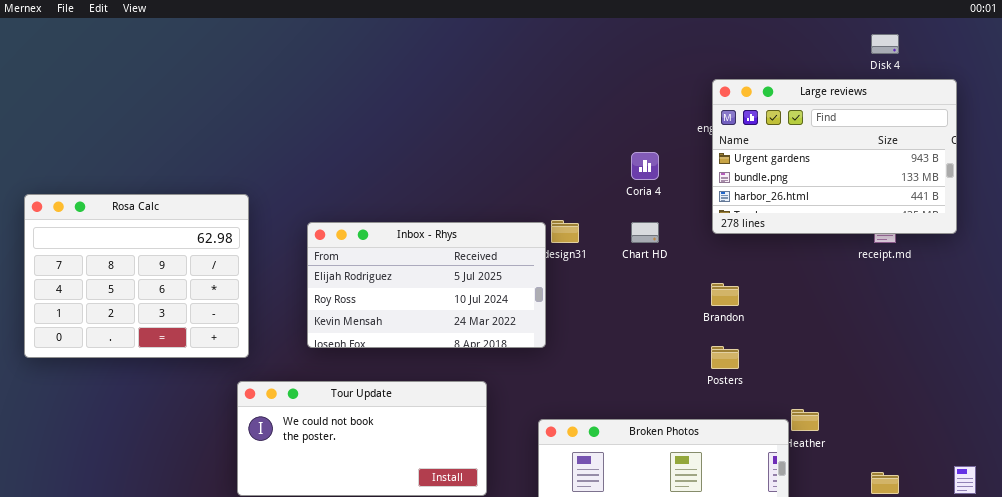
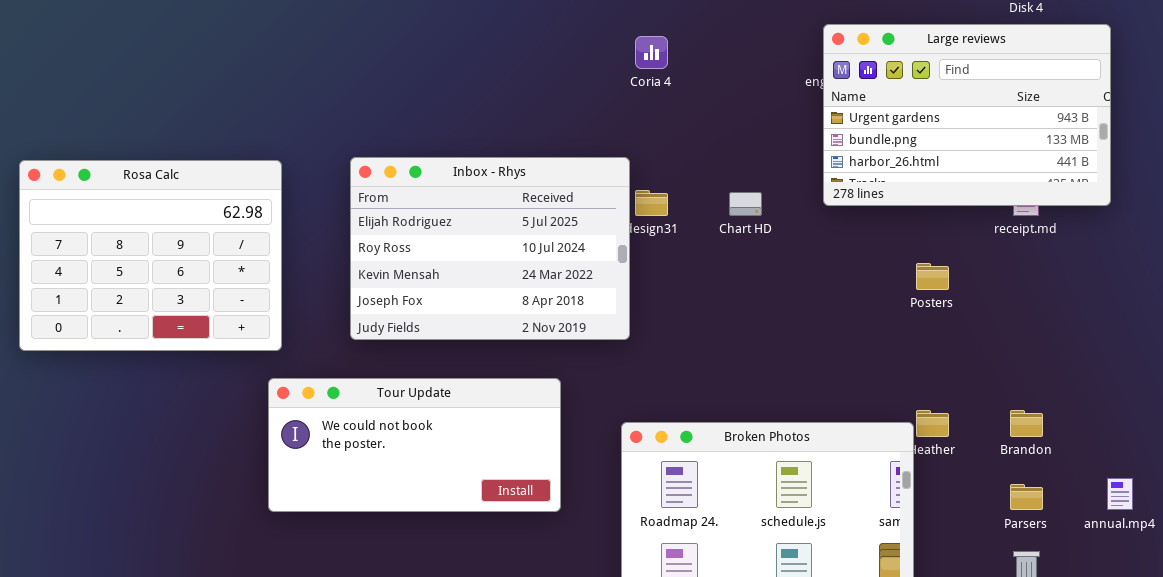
Coria 4: [631,152,659,180] -> [635,36,668,69], moved
Inbox - Rhys: [307,222,546,348] -> [350,157,630,340], resized
Brandon: [711,283,739,306] -> [1010,410,1043,437], moved
Posters: [711,346,739,369] -> [916,263,949,290], moved

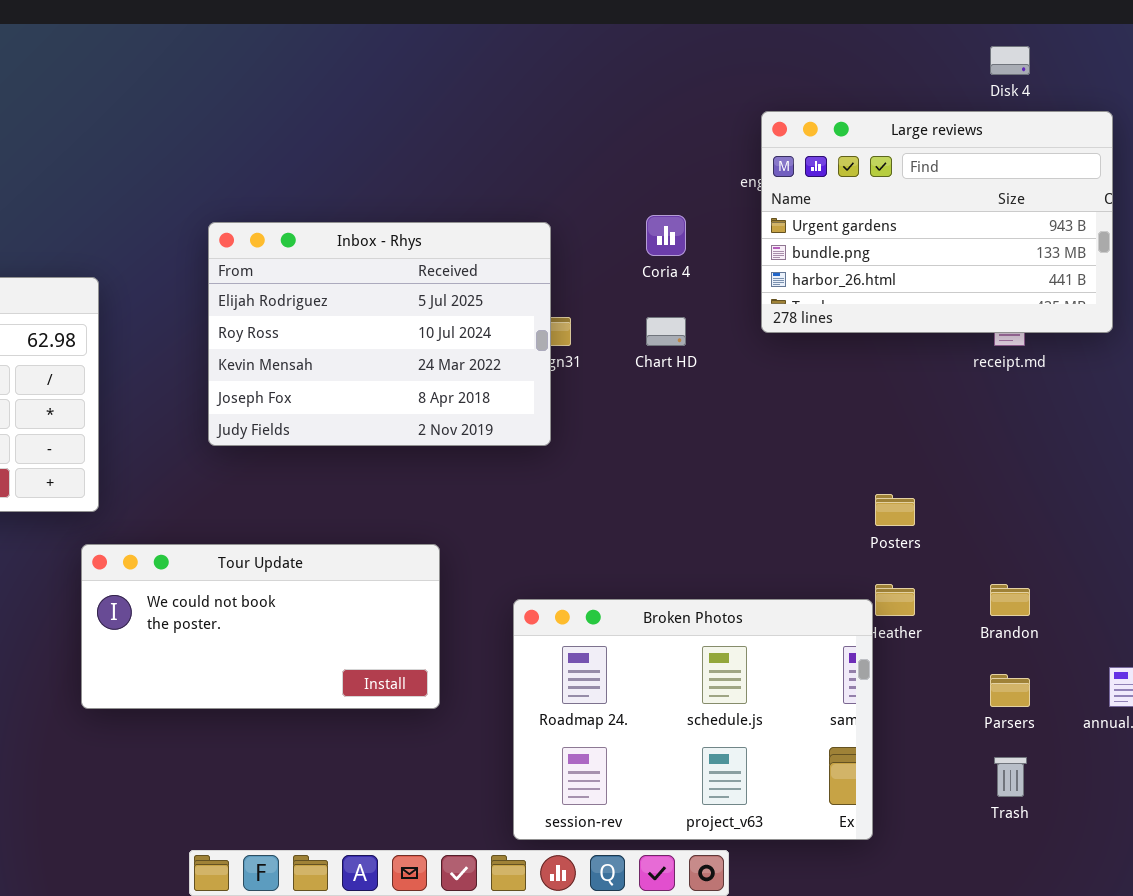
Coria 4: [635,36,668,69] -> [646,215,686,256], moved
Inbox - Rhys: [350,157,630,340] -> [208,222,551,446], moved
Posters: [916,263,949,290] -> [875,494,915,526], moved

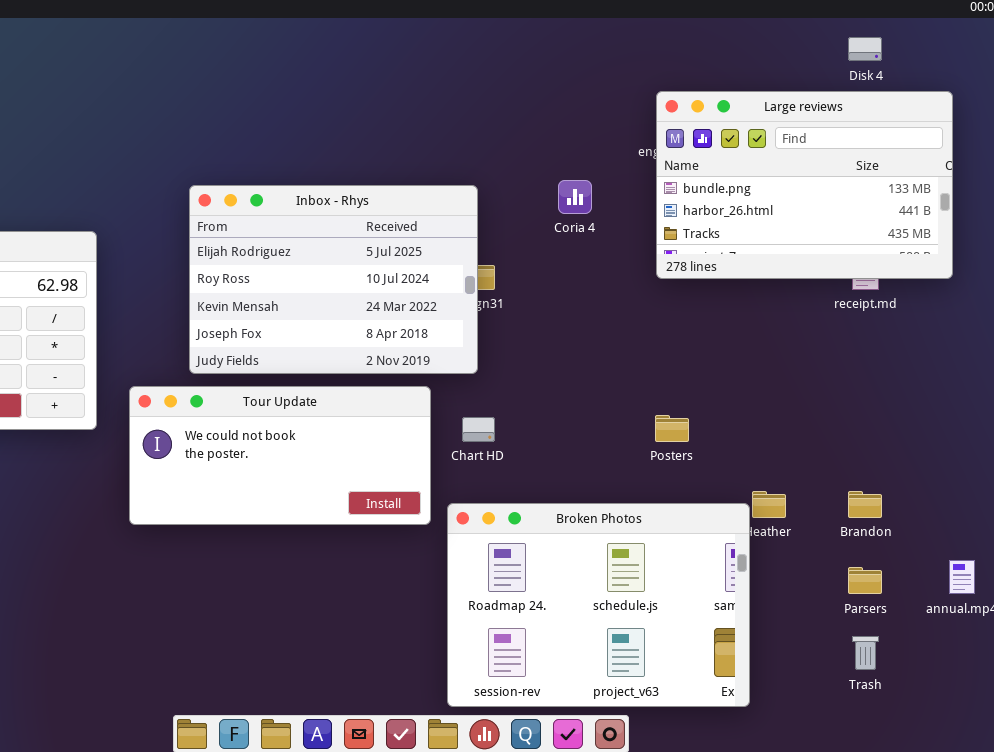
Large reviews: [761,111,1113,333] -> [656,91,953,279], scrolled down 1 row
Chart HD: [646,317,686,346] -> [462,417,495,442], moved
Posters: [875,494,915,526] -> [655,415,689,442], moved
Tour Update: [81,544,440,709] -> [129,386,431,525], moved

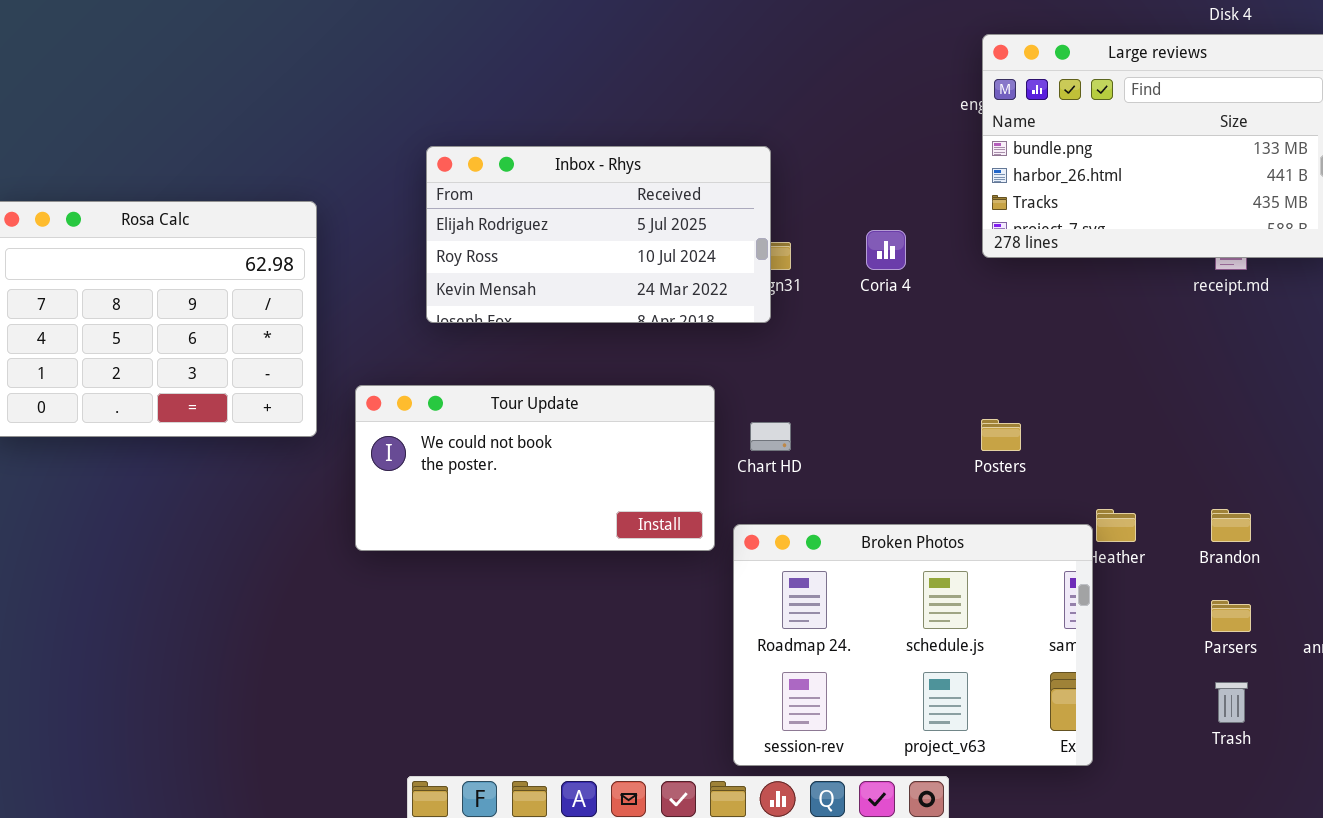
Coria 4: [558,180,592,214] -> [866,230,906,270], moved
Inbox - Rhys: [189,185,478,374] -> [426,146,771,323], resized

